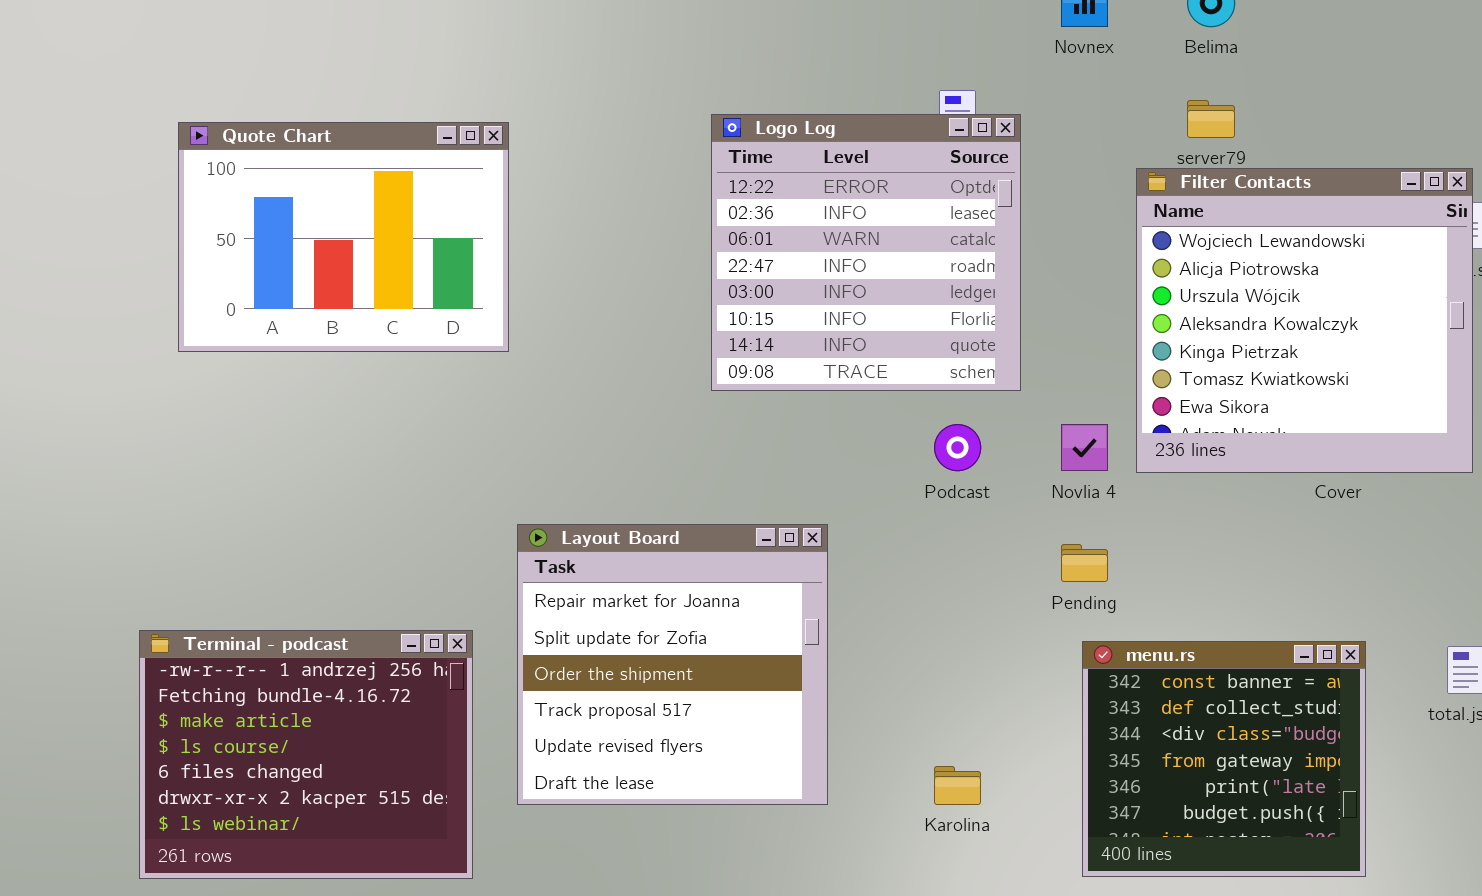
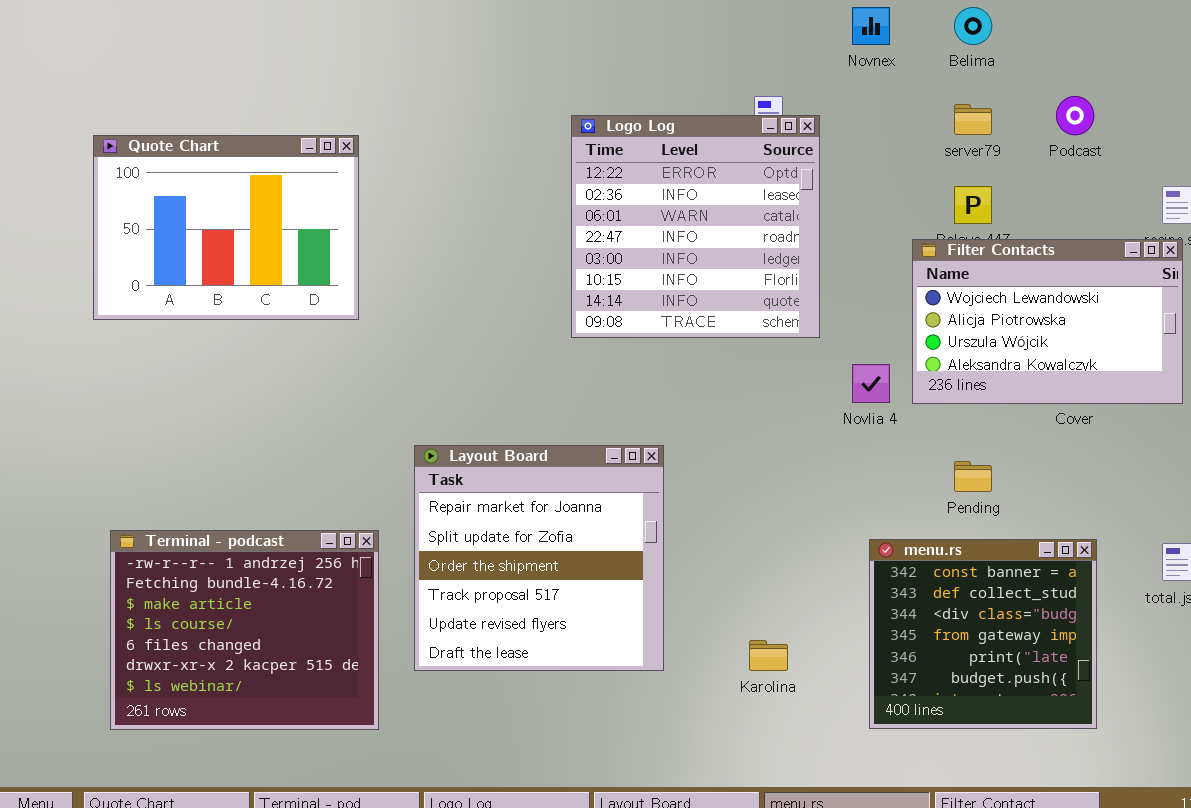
Quote Chart: [178,122,509,352] -> [93,135,359,320], moved
Filter Contacts: [1136,168,1473,473] -> [912,239,1183,404], resized
Podcast: [934,424,981,471] -> [1056,96,1094,135], moved
Pending: [1061,544,1108,582] -> [954,461,992,492], moved

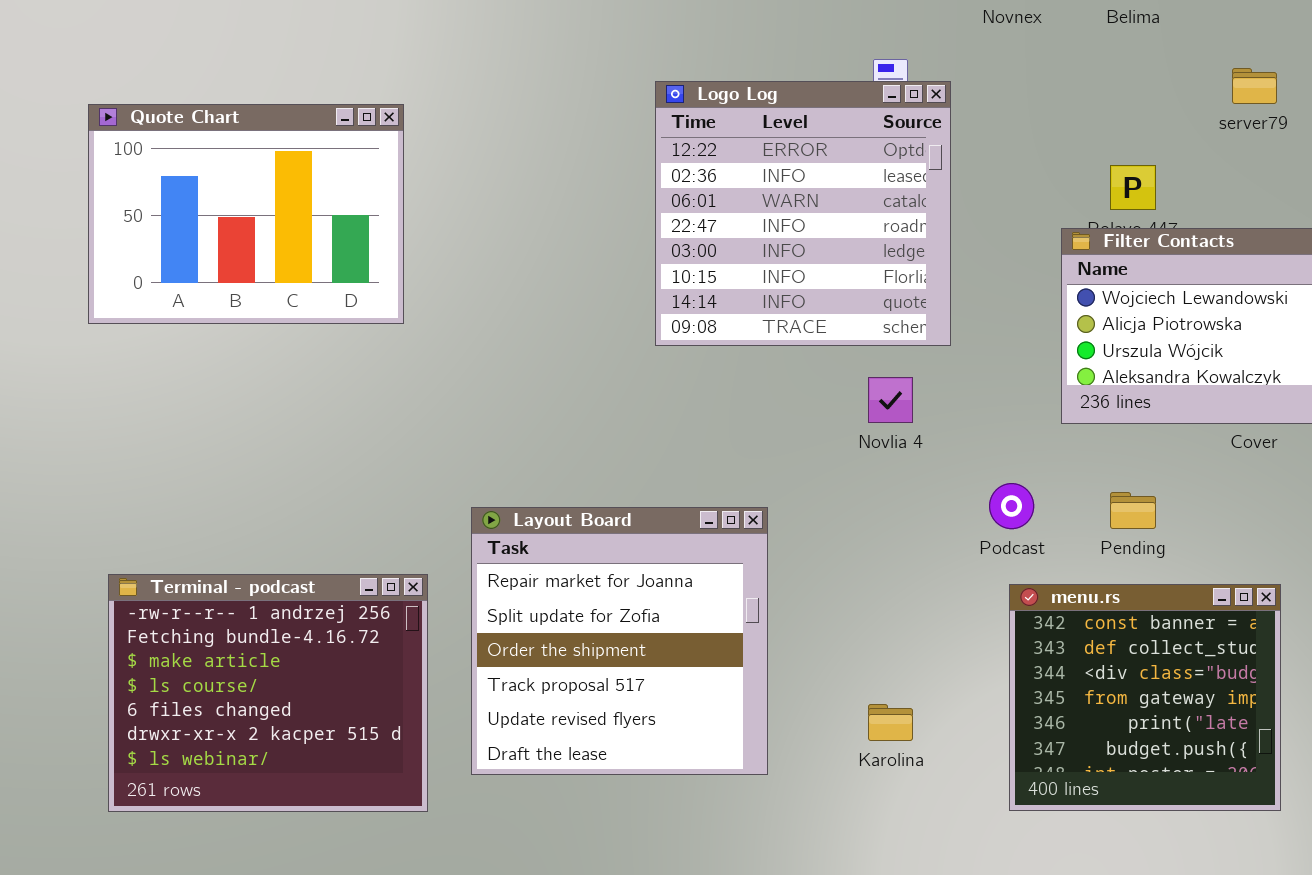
Podcast: [1056,96,1094,135] -> [989,483,1034,529], moved
server79: [954,104,992,135] -> [1232,68,1277,104], moved
Novlia 4: [852,364,890,403] -> [868,377,913,423], moved
Layout Board: [414,445,664,671] -> [471,507,768,775], moved

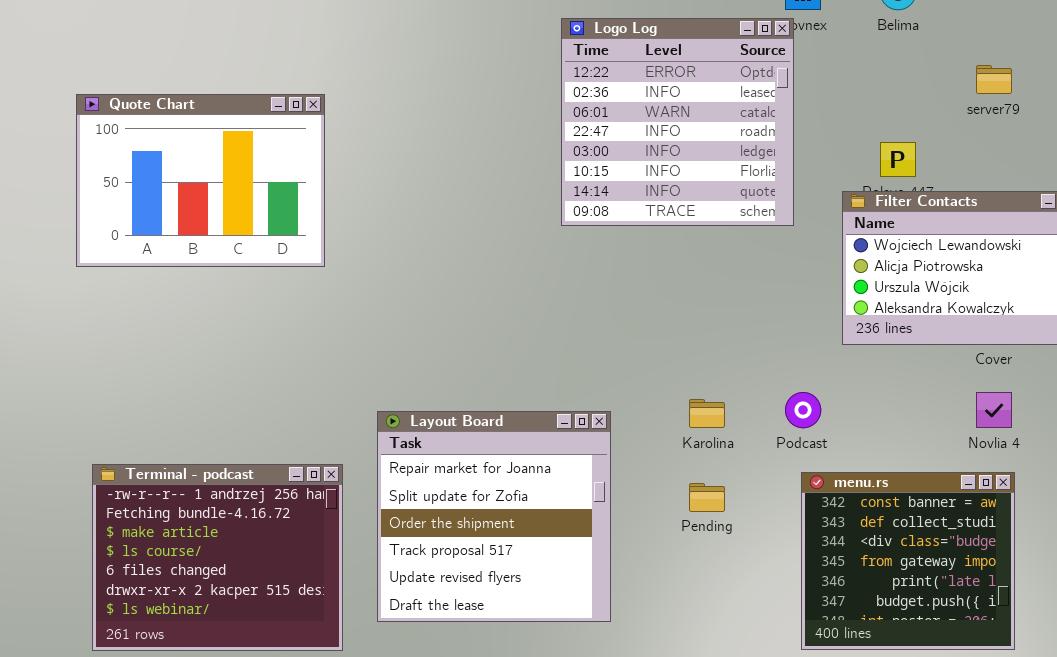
Logo Log: [655,81,951,346] -> [561,18,794,226], moved
Novlia 4: [868,377,913,423] -> [976,392,1012,428], moved
Pending: [1110,492,1156,529] -> [689,483,725,512], moved
Karolina: [868,704,913,741] -> [689,399,725,428], moved

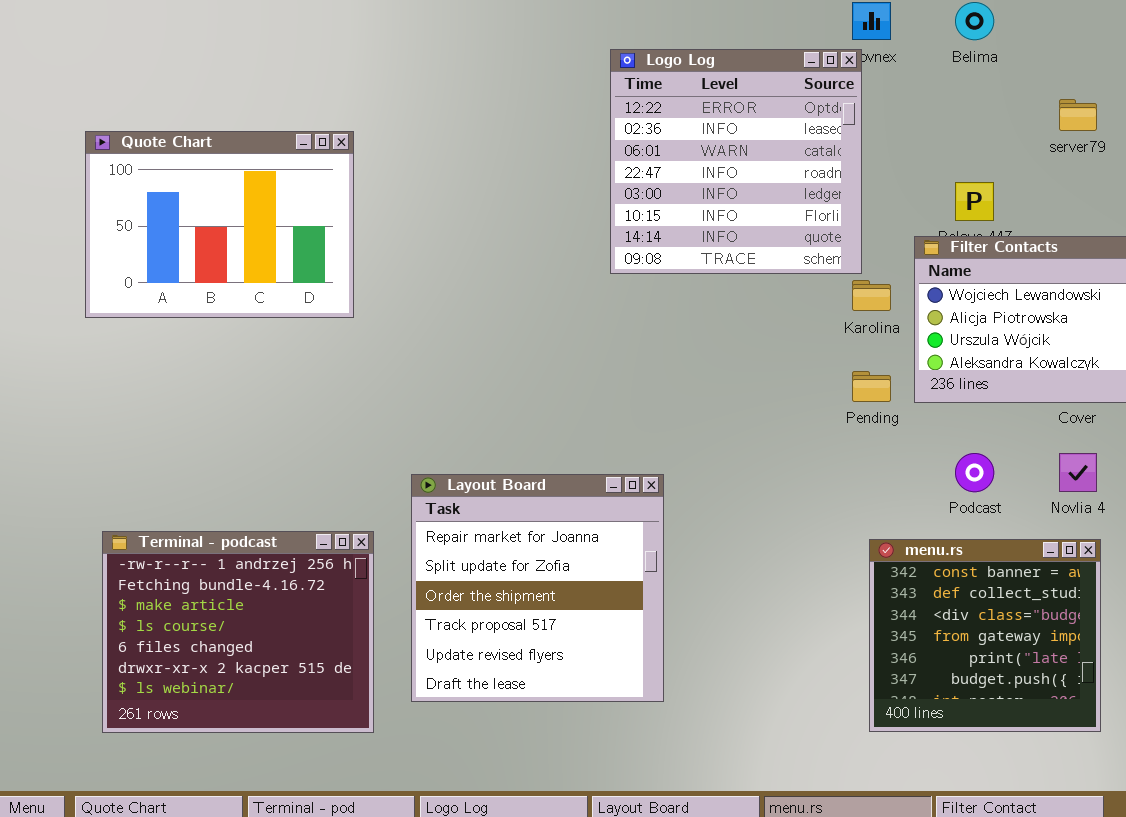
Podcast: [785,392,821,428] -> [955,453,994,492], moved
Karolina: [689,399,725,428] -> [852,280,891,311], moved
Pending: [689,483,725,512] -> [852,371,891,402], moved

